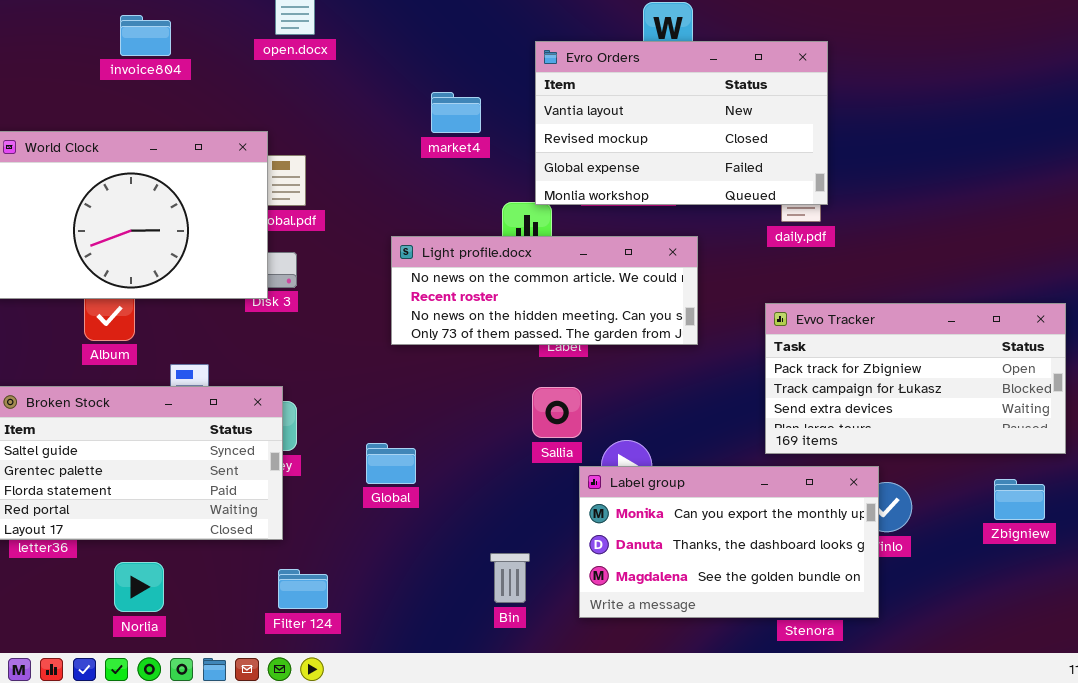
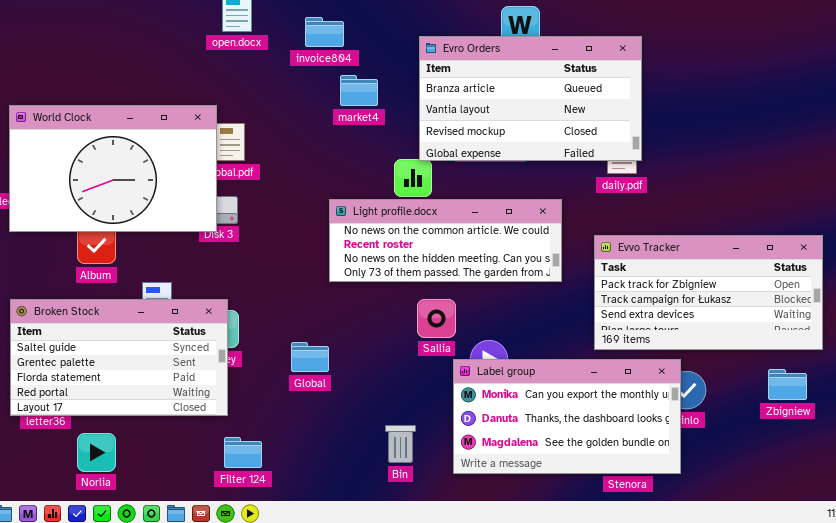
invoice804: [120,15,171,56] -> [305,17,344,47], moved
Evro Orders: [535,41,828,205] -> [419,36,642,161], scrolled up 1 row
Light profile.docx: [391,236,698,345] -> [329,199,562,282], moved
Norlia: [114,562,164,612] -> [77,433,116,472], moved

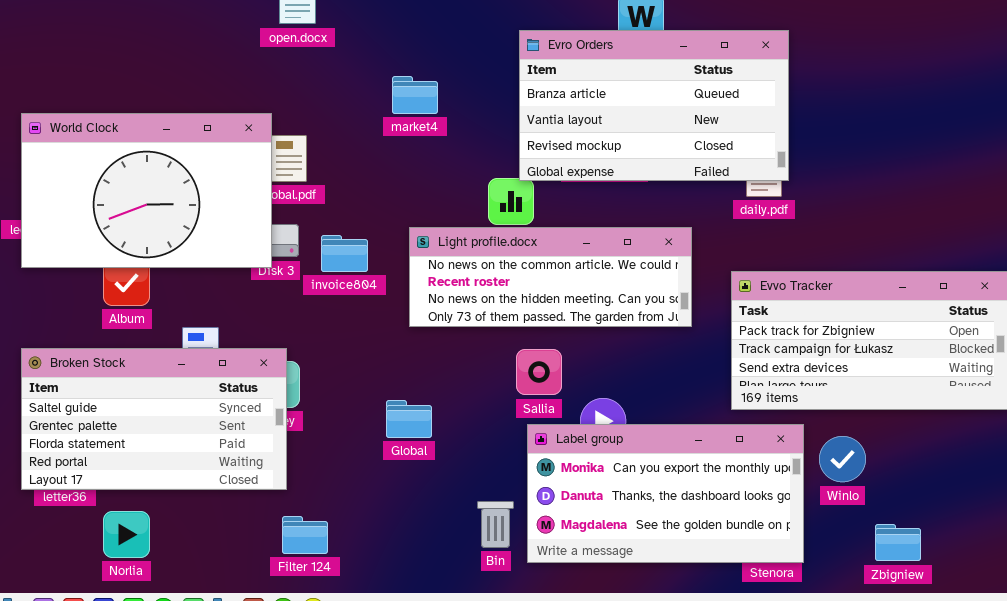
invoice804: [305,17,344,47] -> [321,235,368,272], moved
market4: [340,75,378,106] -> [392,76,438,114], moved
Global: [291,342,329,372] -> [386,400,432,438], moved
Label group: [453,359,681,474] -> [527,424,804,563], moved
Zbigniew: [768,369,807,400] -> [875,524,921,561], moved

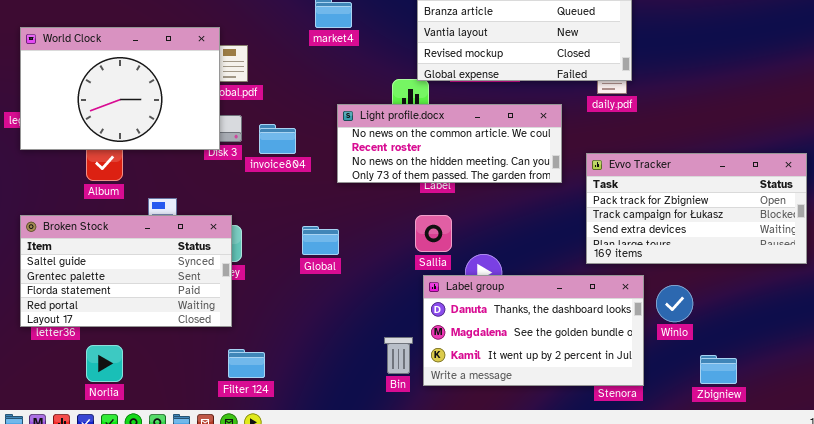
Light profile.docx: [409,227,692,327] -> [337,104,562,183], moved
Global: [386,400,432,438] -> [302,226,339,255], moved
Label group: [527,424,804,563] -> [423,275,644,386], scrolled down 1 row

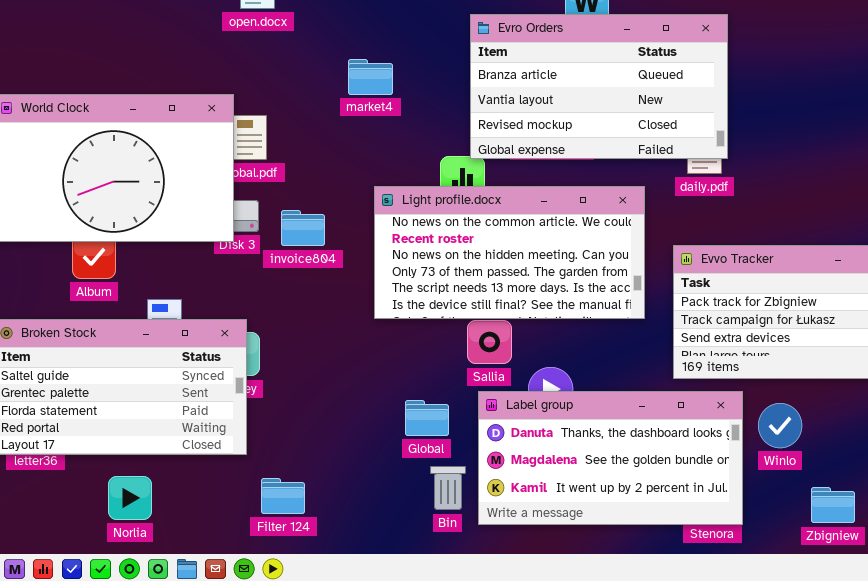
Light profile.docx: [337,104,562,183] -> [374,186,645,319], resized
Global: [302,226,339,255] -> [405,400,449,436], moved
Norlia: [86,345,123,382] -> [108,476,152,520], moved
Filter 124: [228,349,265,378] -> [261,478,305,514], moved

